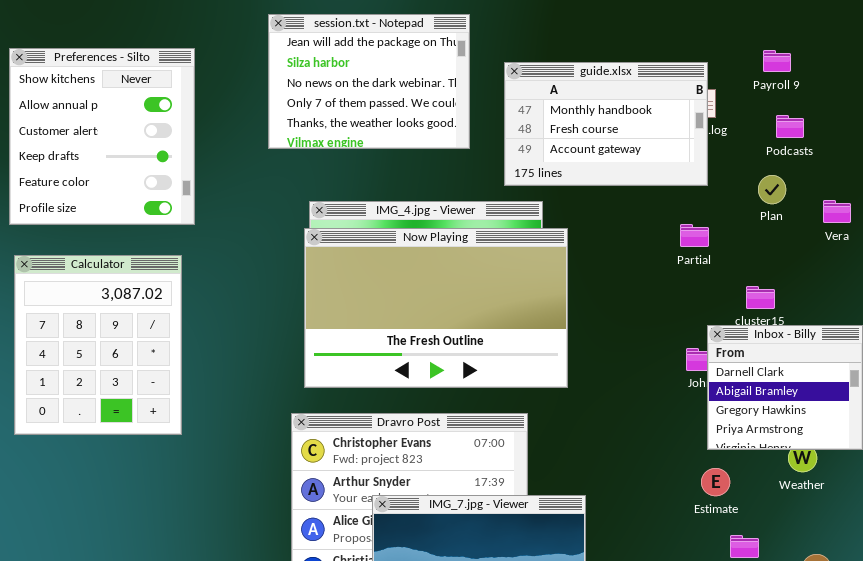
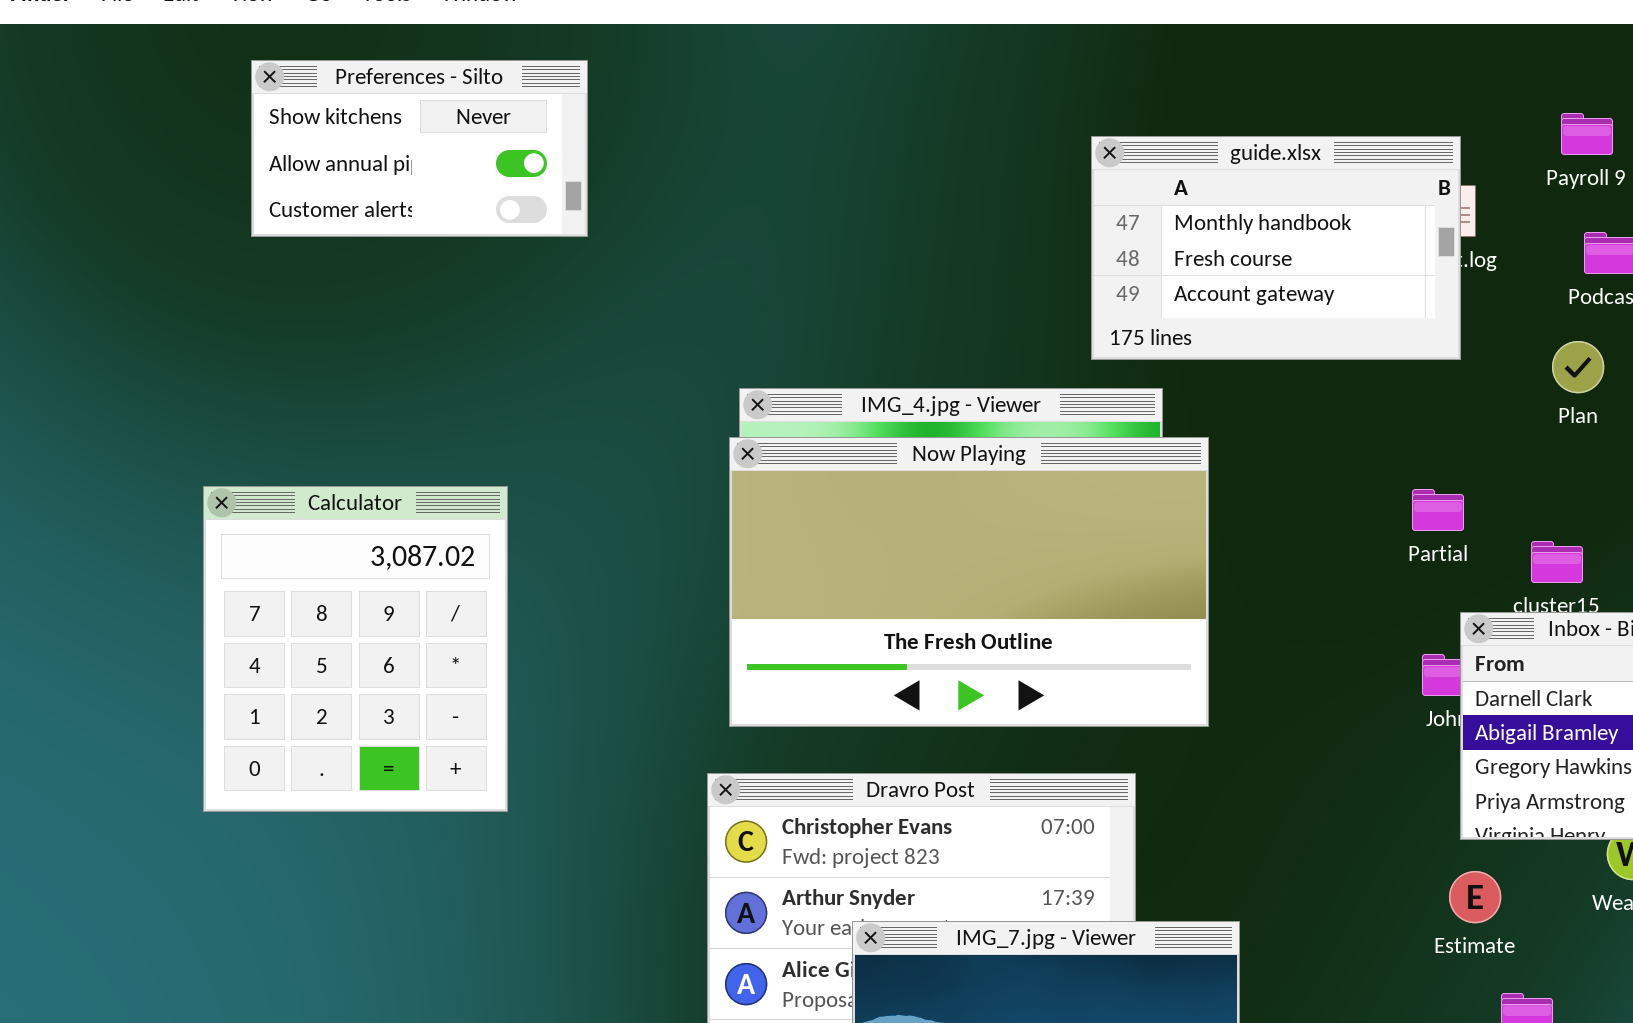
session.txt - Notepad: [268,14,470,149] -> none, closed
Preferences - Silto: [9,48,195,225] -> [251,60,588,237], moved, resized
Partial: [680,224,709,247] -> [1412,489,1464,531], moved

